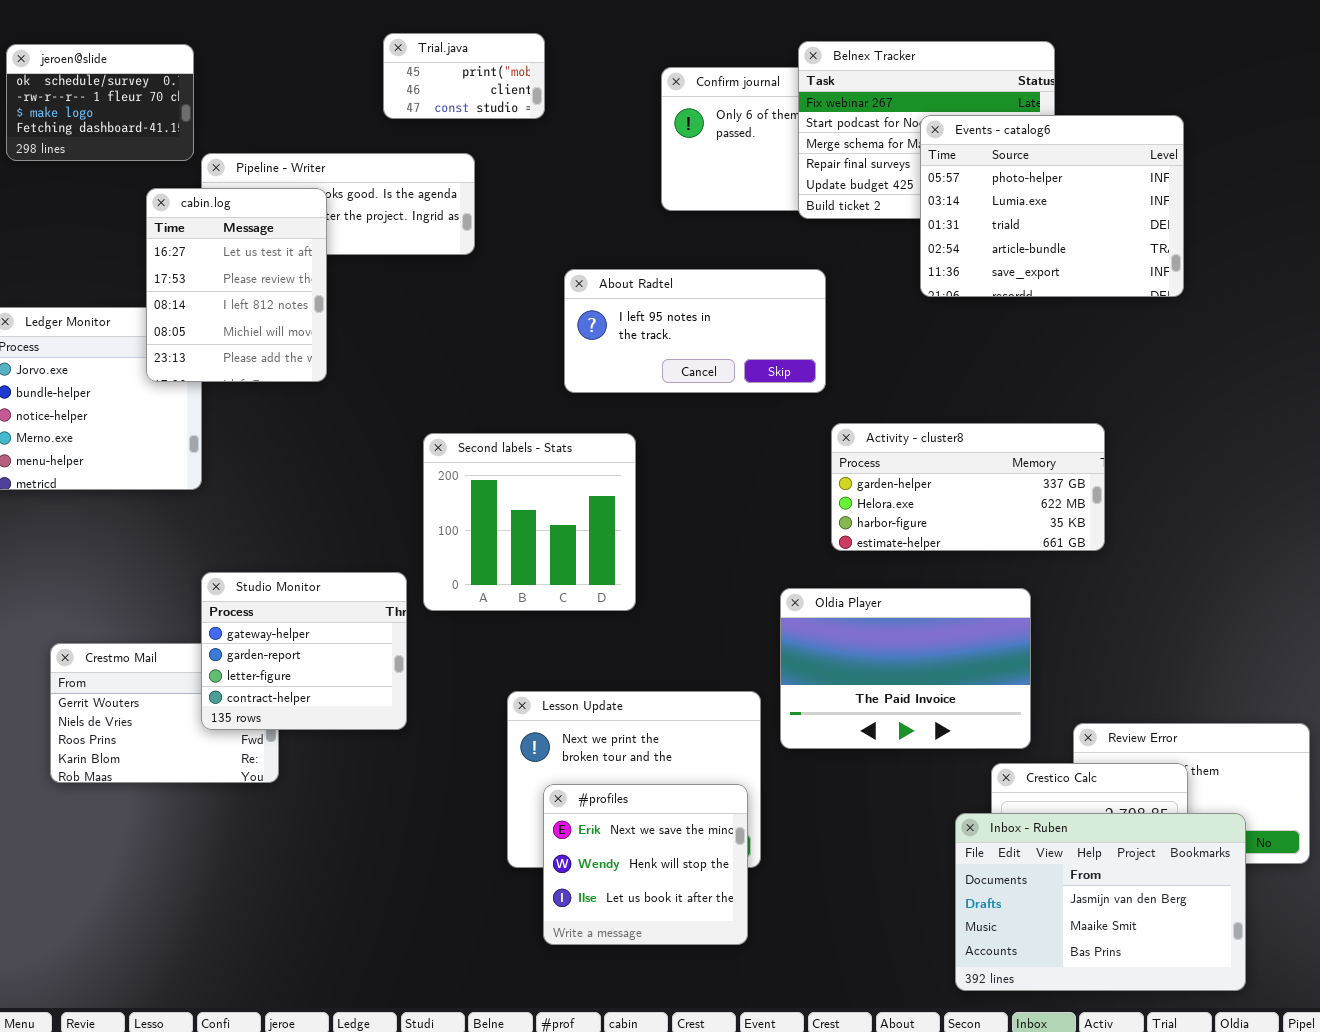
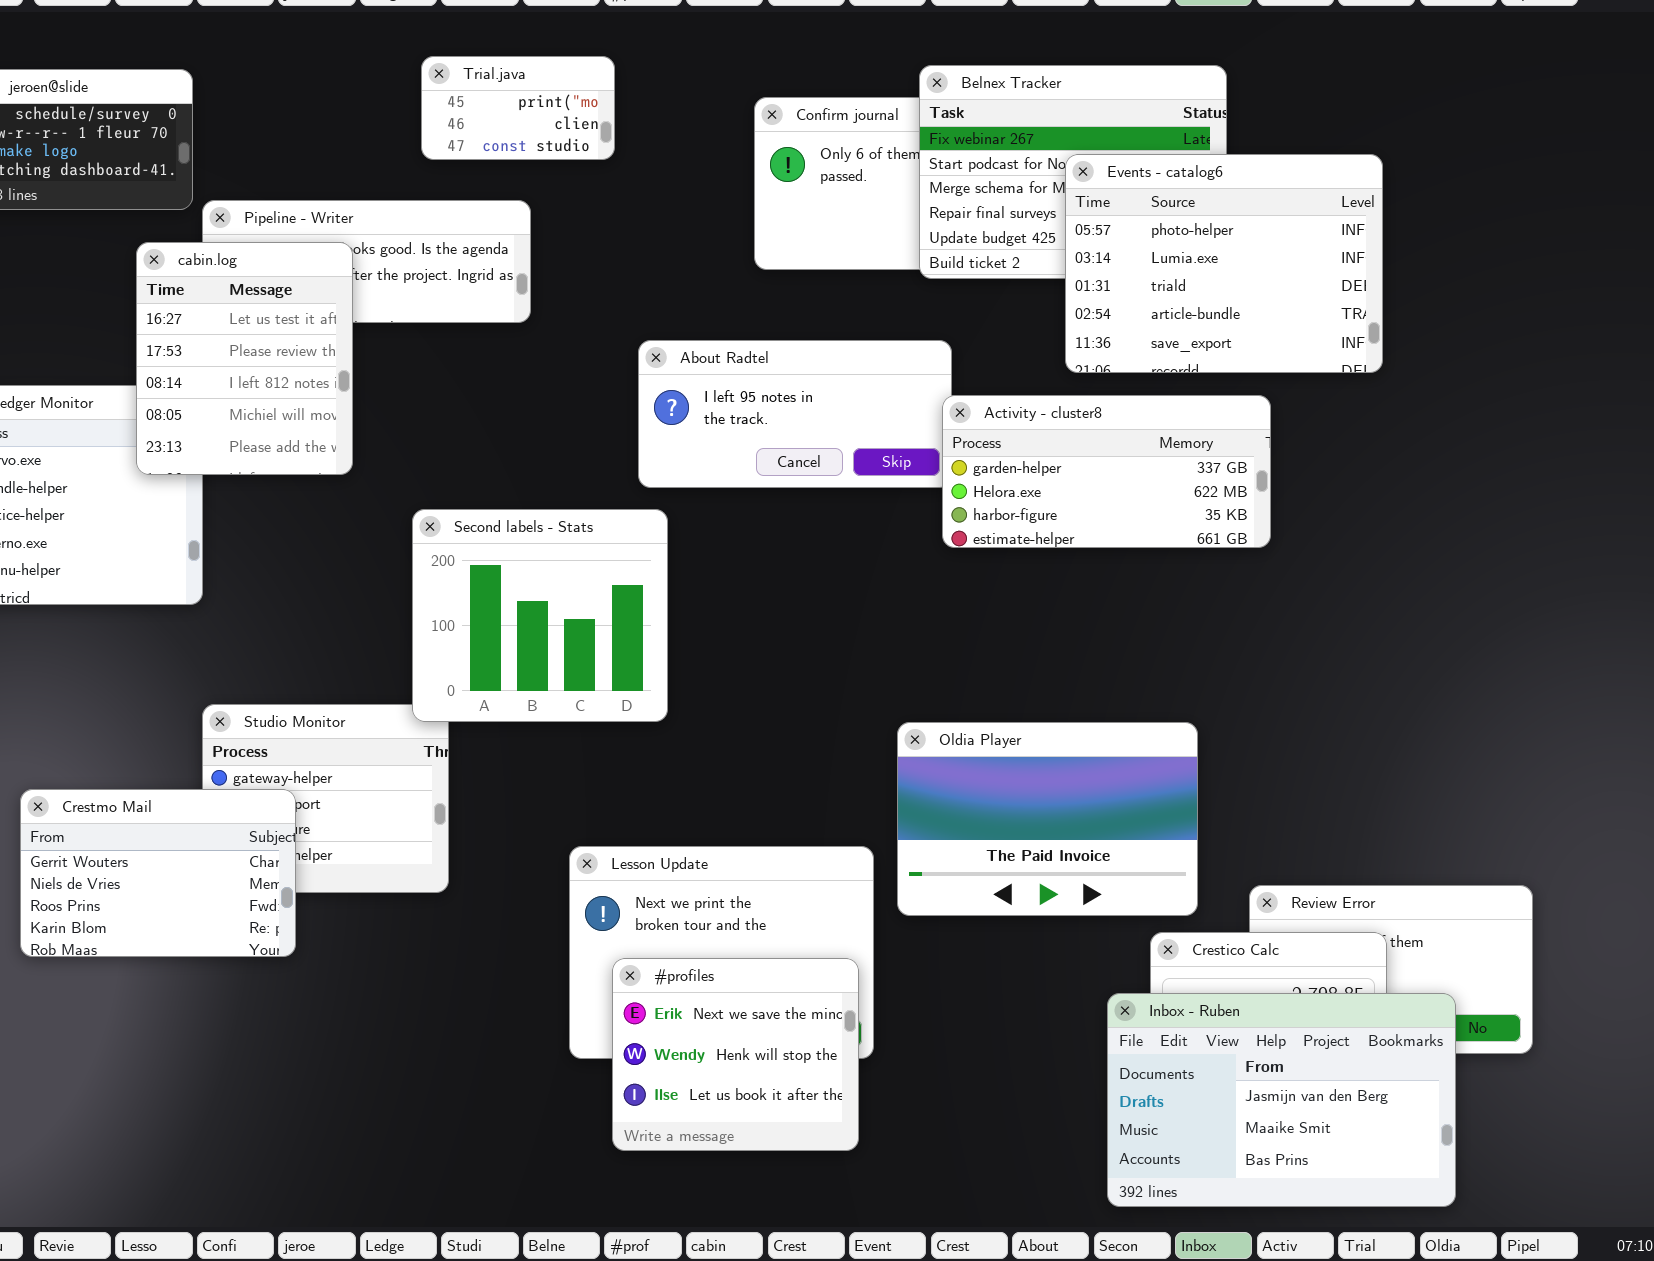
Activity - cluster8: [831,423,1105,551] -> [942,395,1271,548], moved
Second labels - Stats: [423,433,636,611] -> [412,509,668,722], moved
Crestmo Mail: [50,643,279,783] -> [20,789,296,957], raised

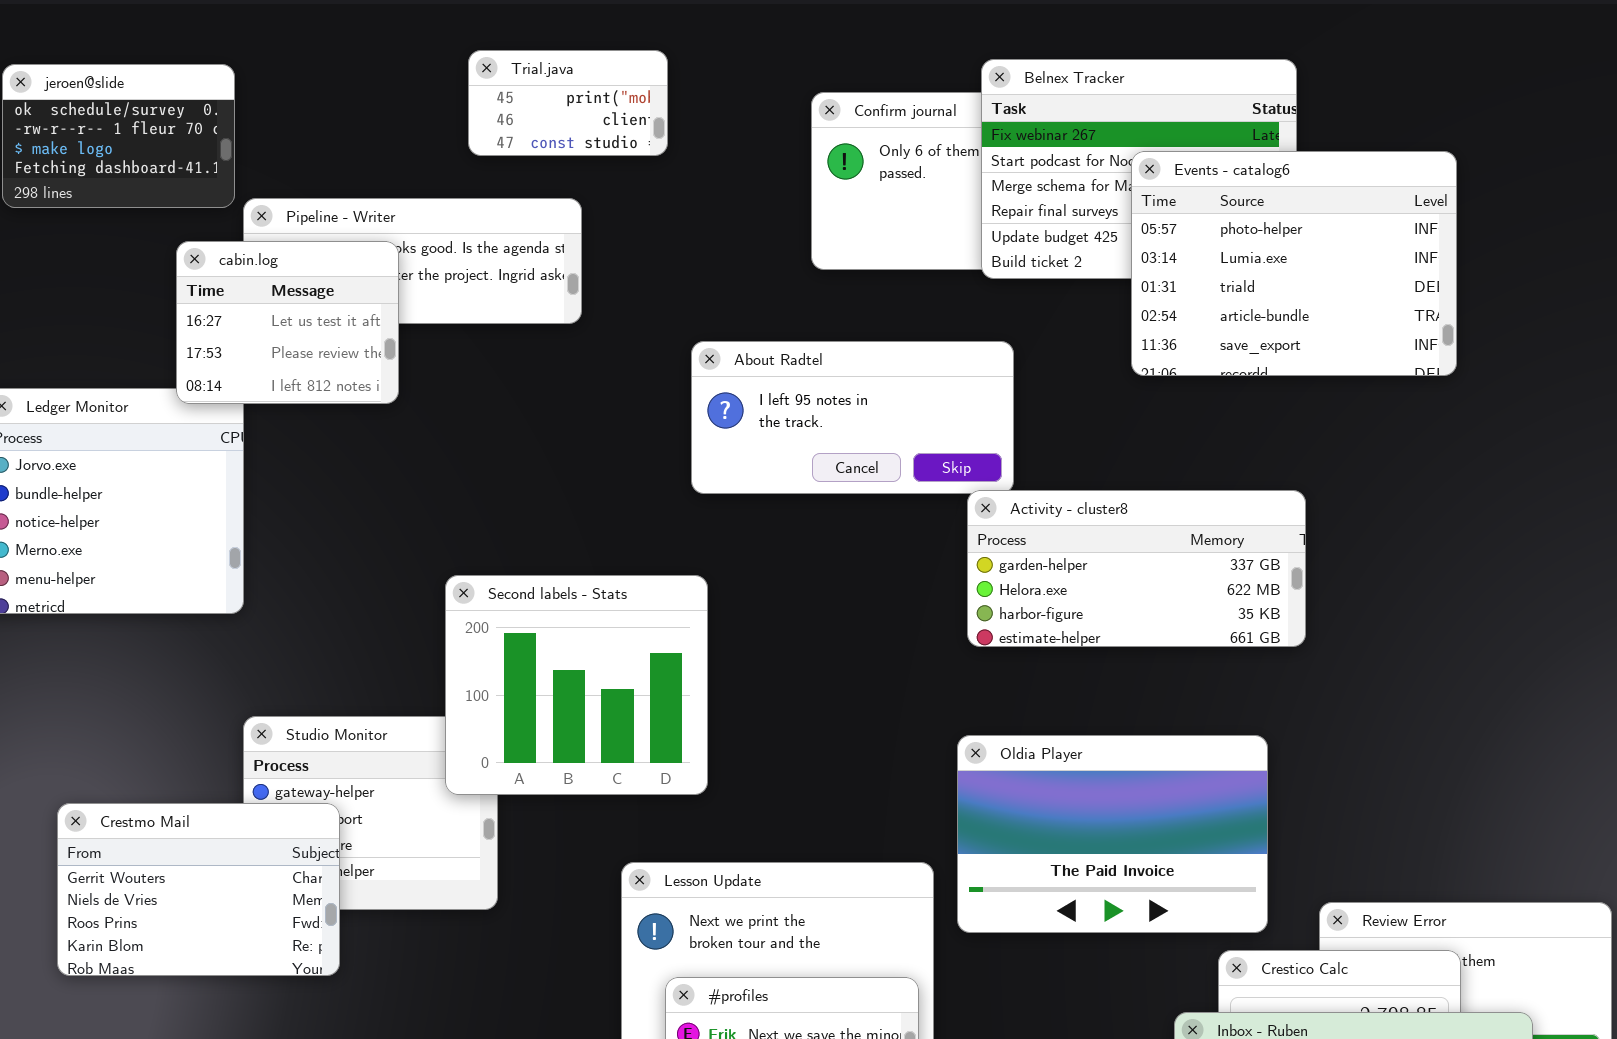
cabin.log: [136,242,353,475] -> [176,241,399,404], resized
Activity - cluster8: [942,395,1271,548] -> [967,490,1306,647], moved
Second labels - Stats: [412,509,668,722] -> [445,575,708,795], moved

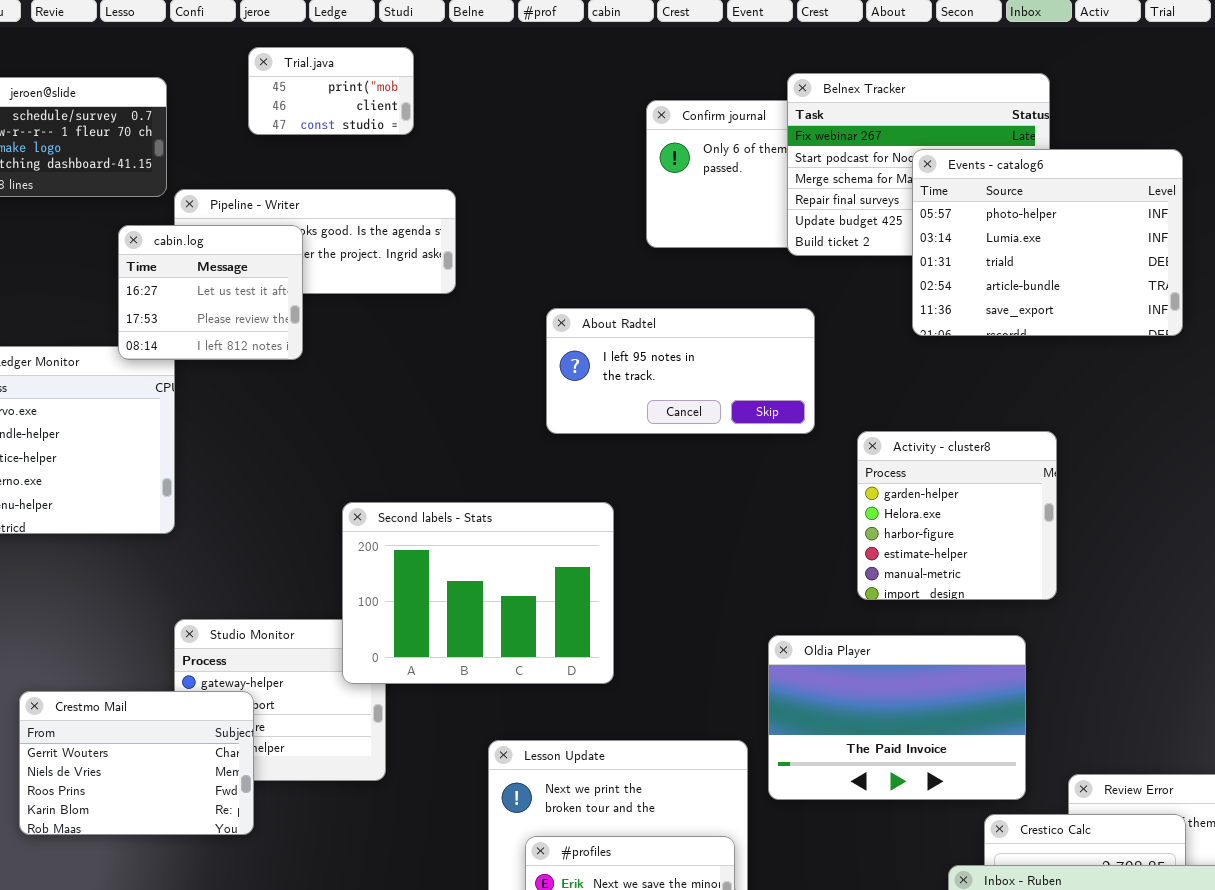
Trial.java: [468,50,668,156] -> [248,47,414,135], moved
Activity - cluster8: [967,490,1306,647] -> [857,431,1057,600], resized
Second labels - Stats: [445,575,708,795] -> [342,502,614,684], resized

